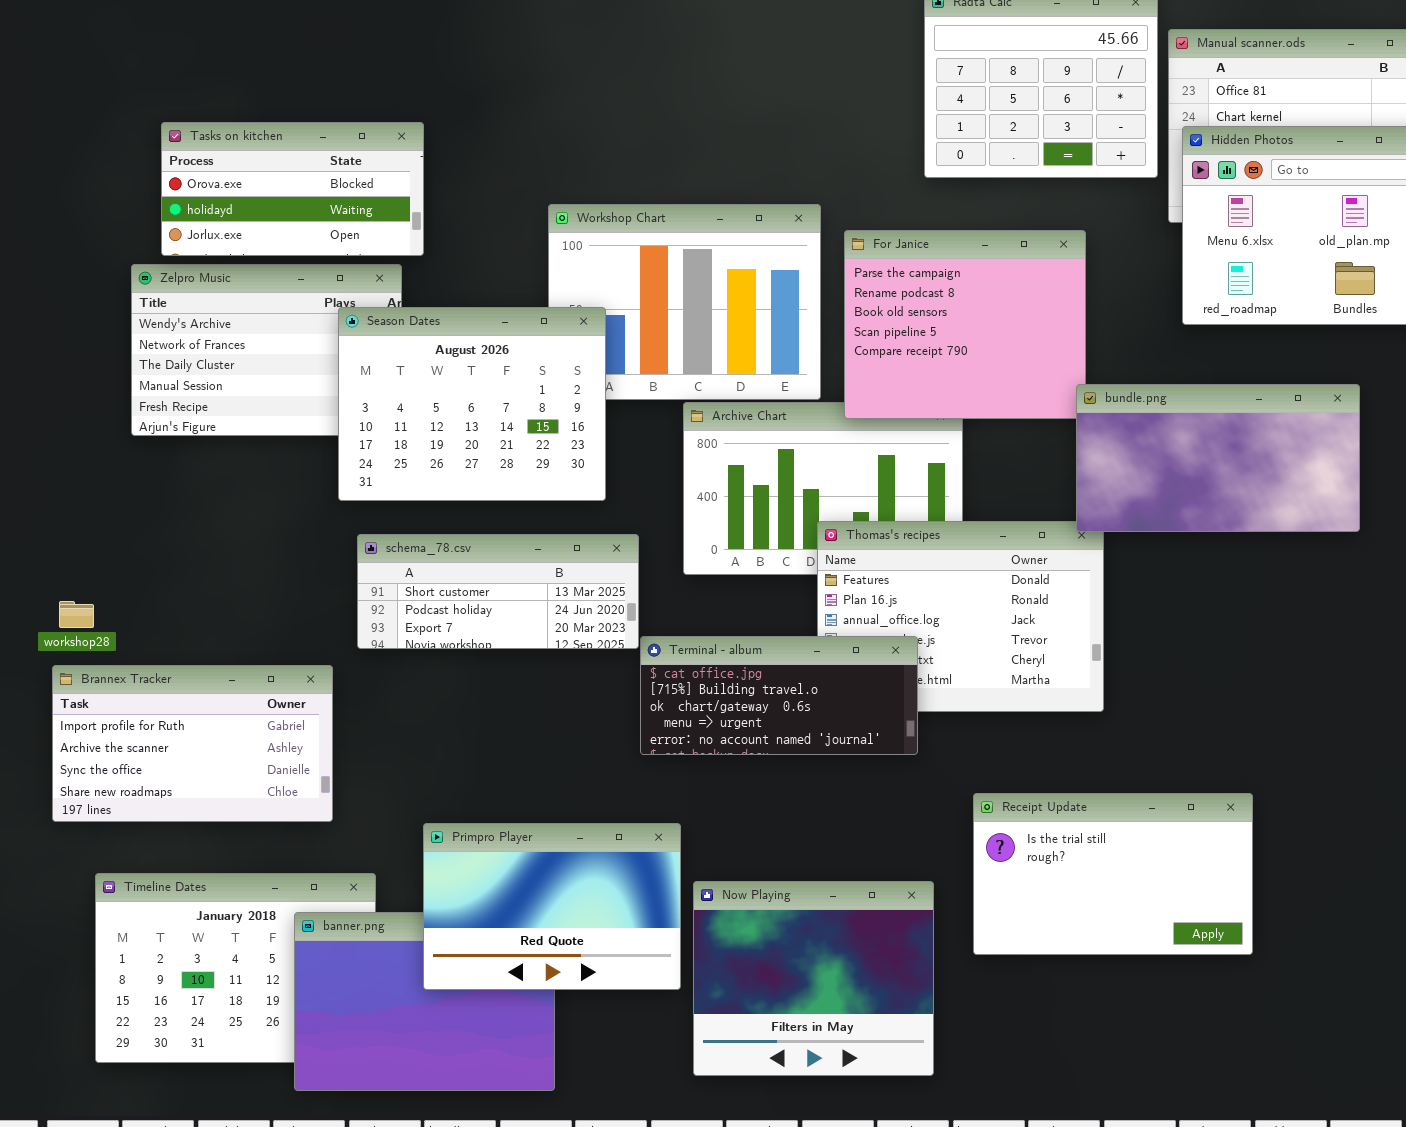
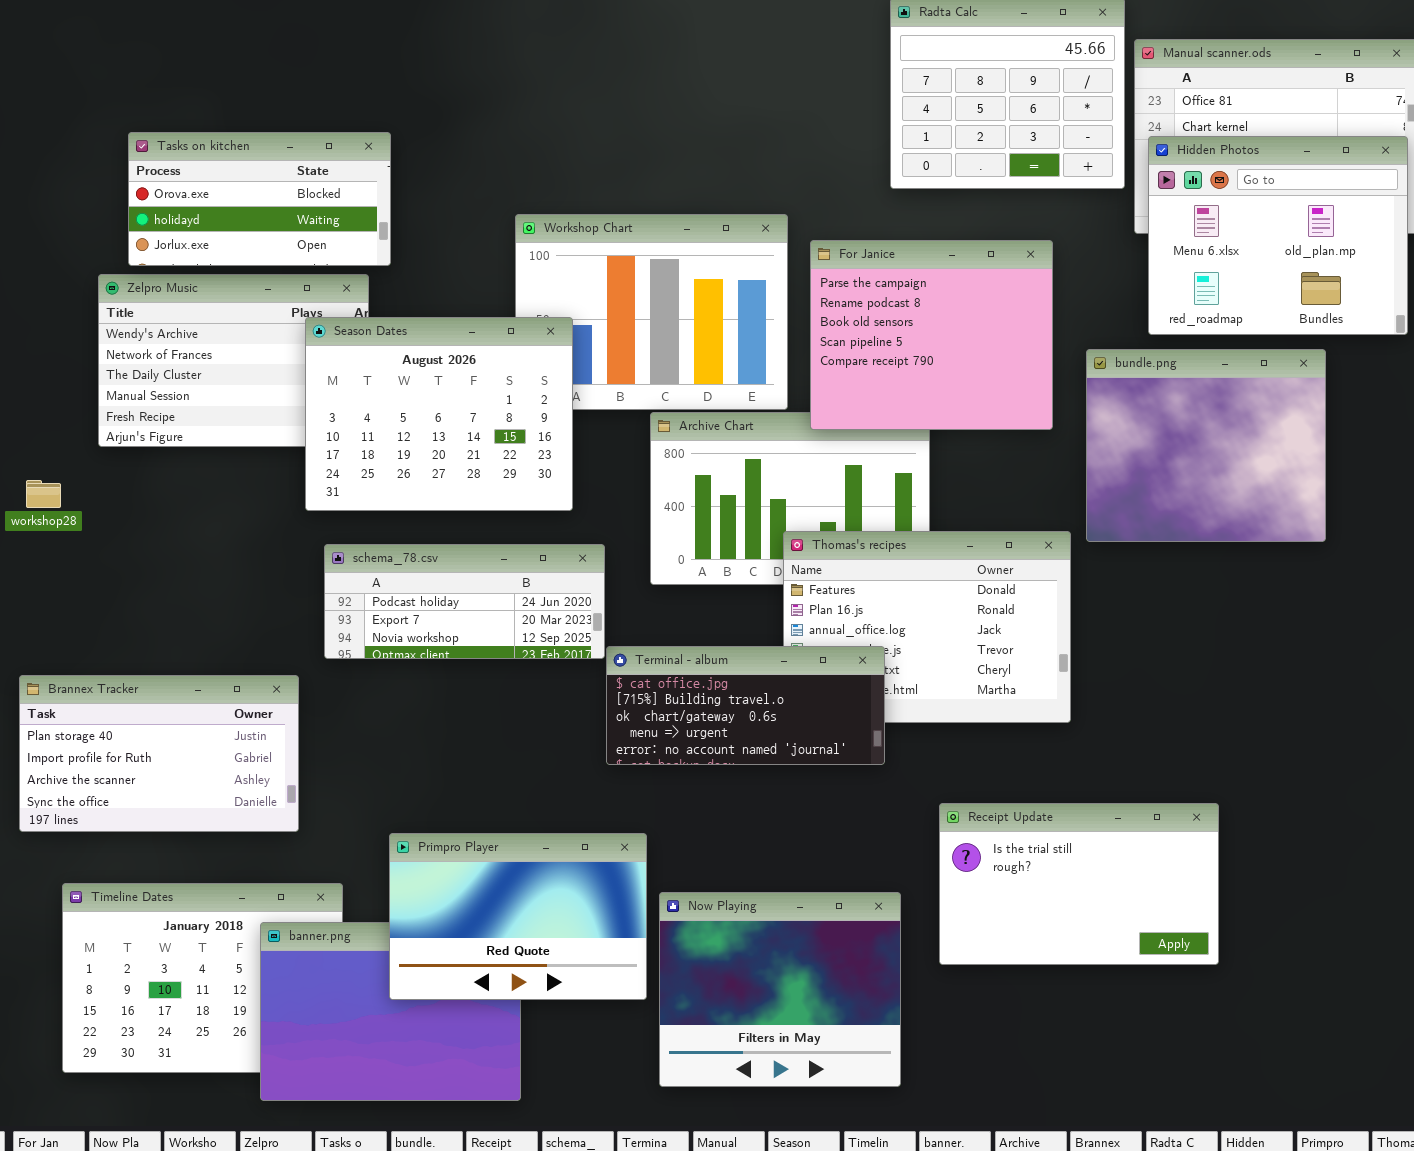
bundle.png: [1076,384,1360,532] -> [1086,349,1326,542], resized
schema_78.csv: [357,534,639,649] -> [324,544,605,659], scrolled down 1 row
workshop28: [59,601,94,628] -> [26,480,61,508], moved
Brannex Tracker: [52,665,333,822] -> [19,675,299,832], scrolled up 1 row

